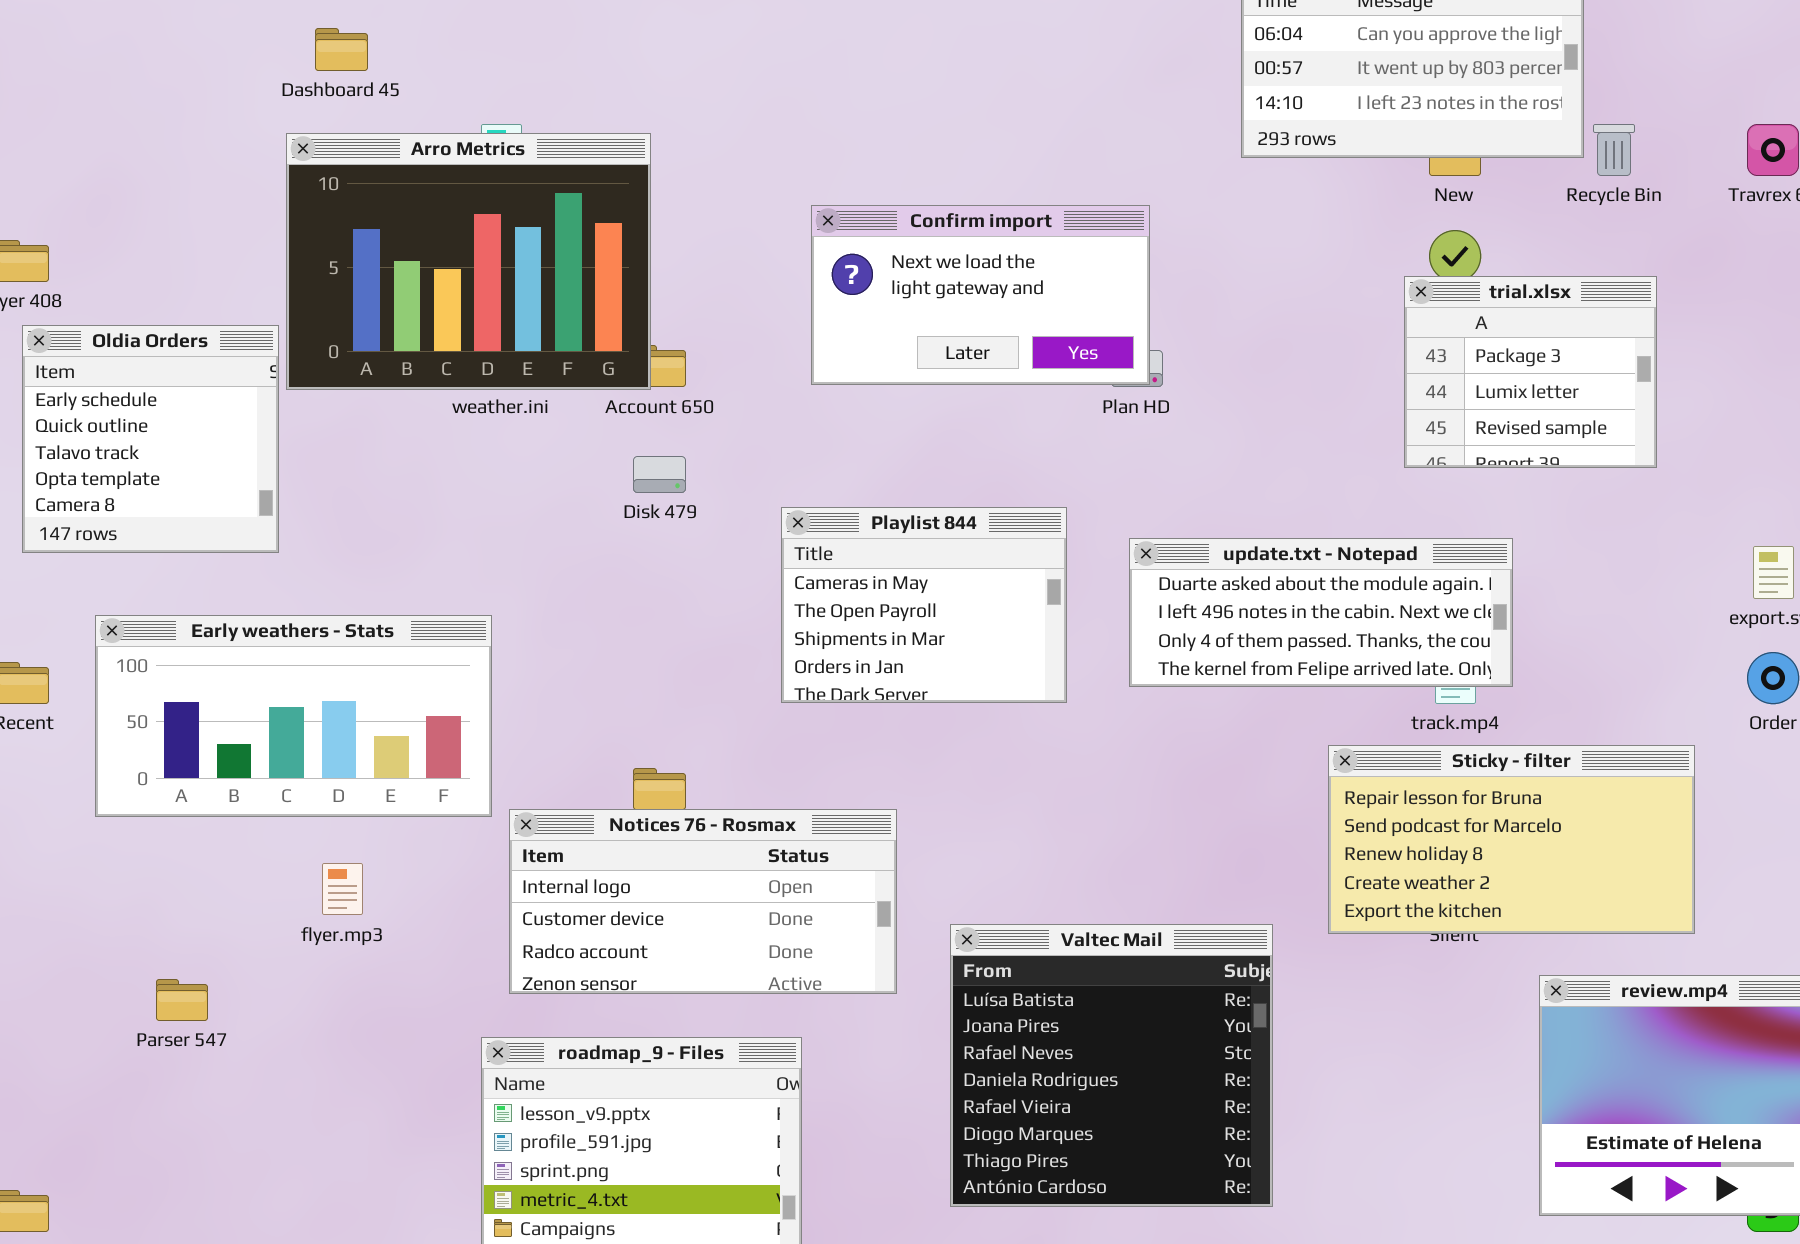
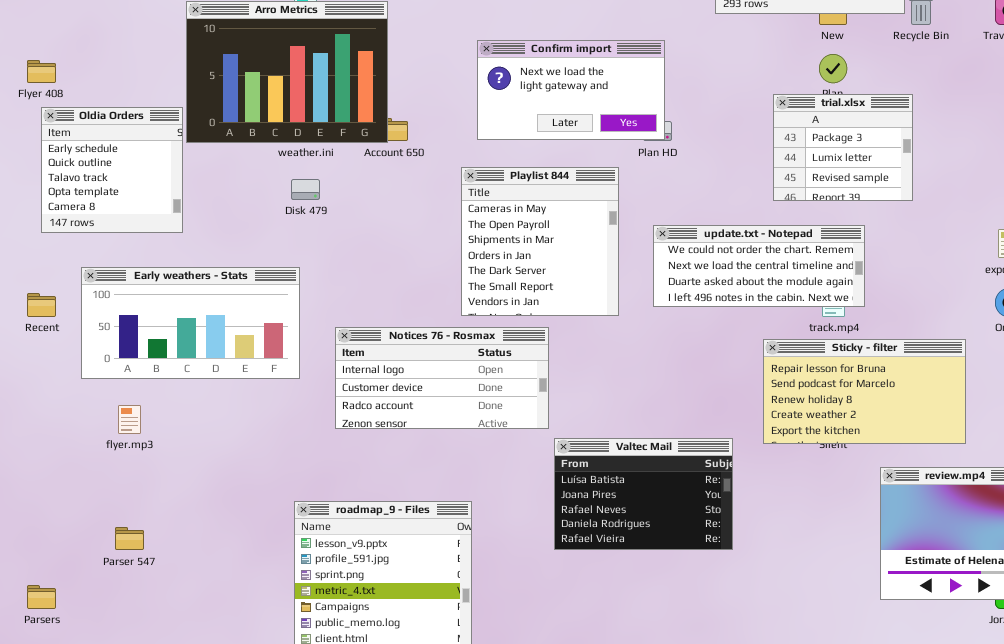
trial.xlsx: [1404,276,1657,468] -> [773,94,913,201], moved
Disk 479: [633,456,686,493] -> [291,179,320,200], moved
Playlist 844: [781,507,1067,703] -> [461,167,619,316], resized
update.txt - Notepad: [1129,538,1513,687] -> [653,225,865,307], scrolled up 2 rows
Notices 76 - Rosmax: [509,809,897,994] -> [335,327,549,429], moved
flyer.mp3: [322,863,363,915] -> [118,405,141,434], moved
Valtec Mail: [950,924,1273,1207] -> [554,438,733,550], resized
Parser 547: [156,979,208,1021] -> [115,527,144,550], moved

